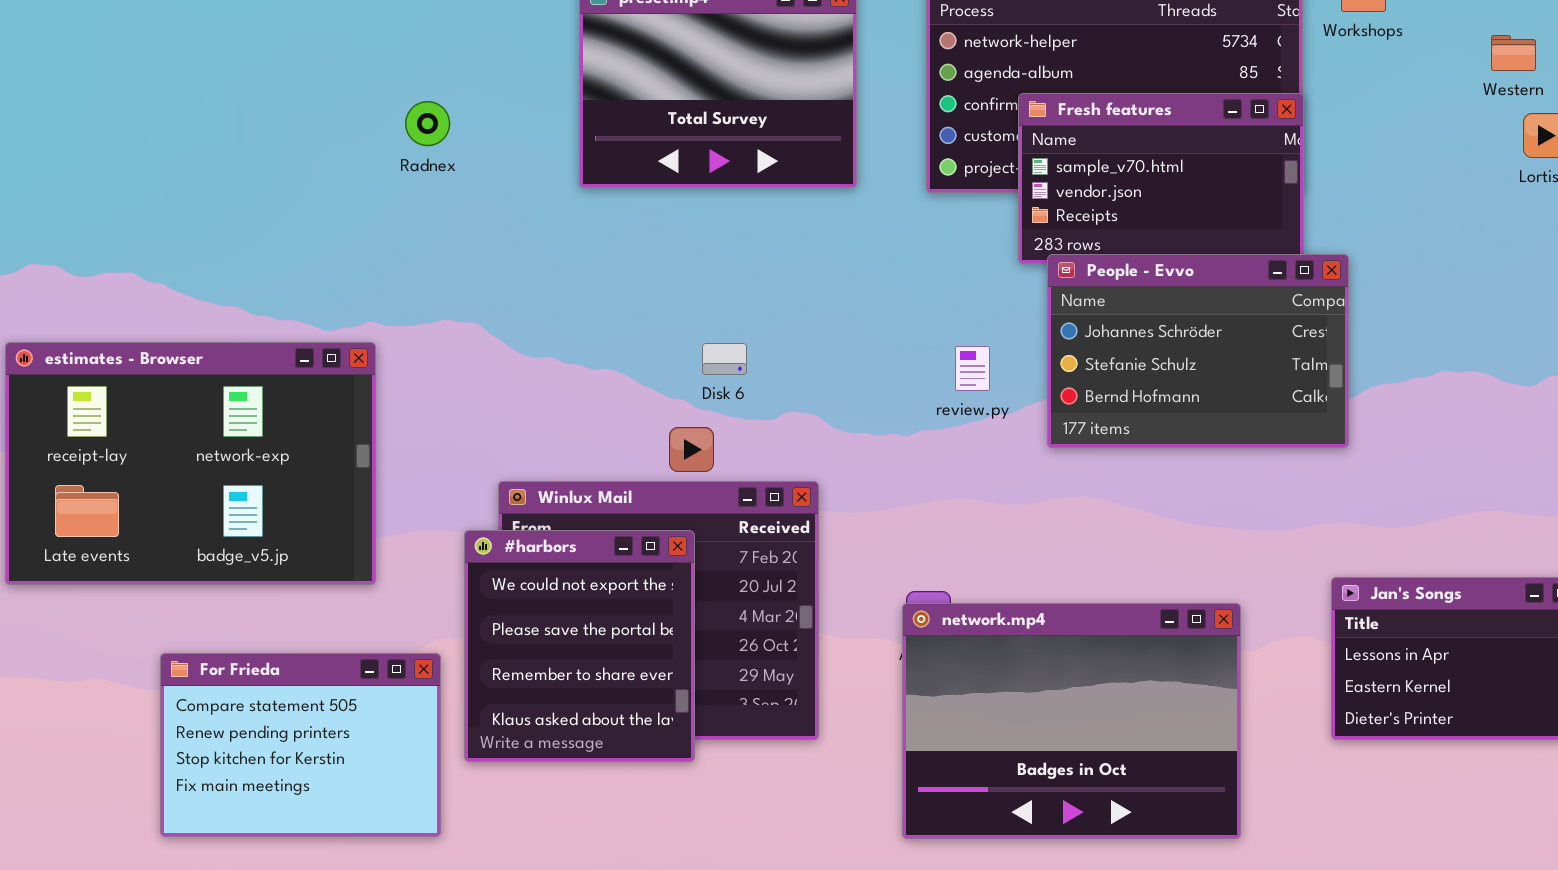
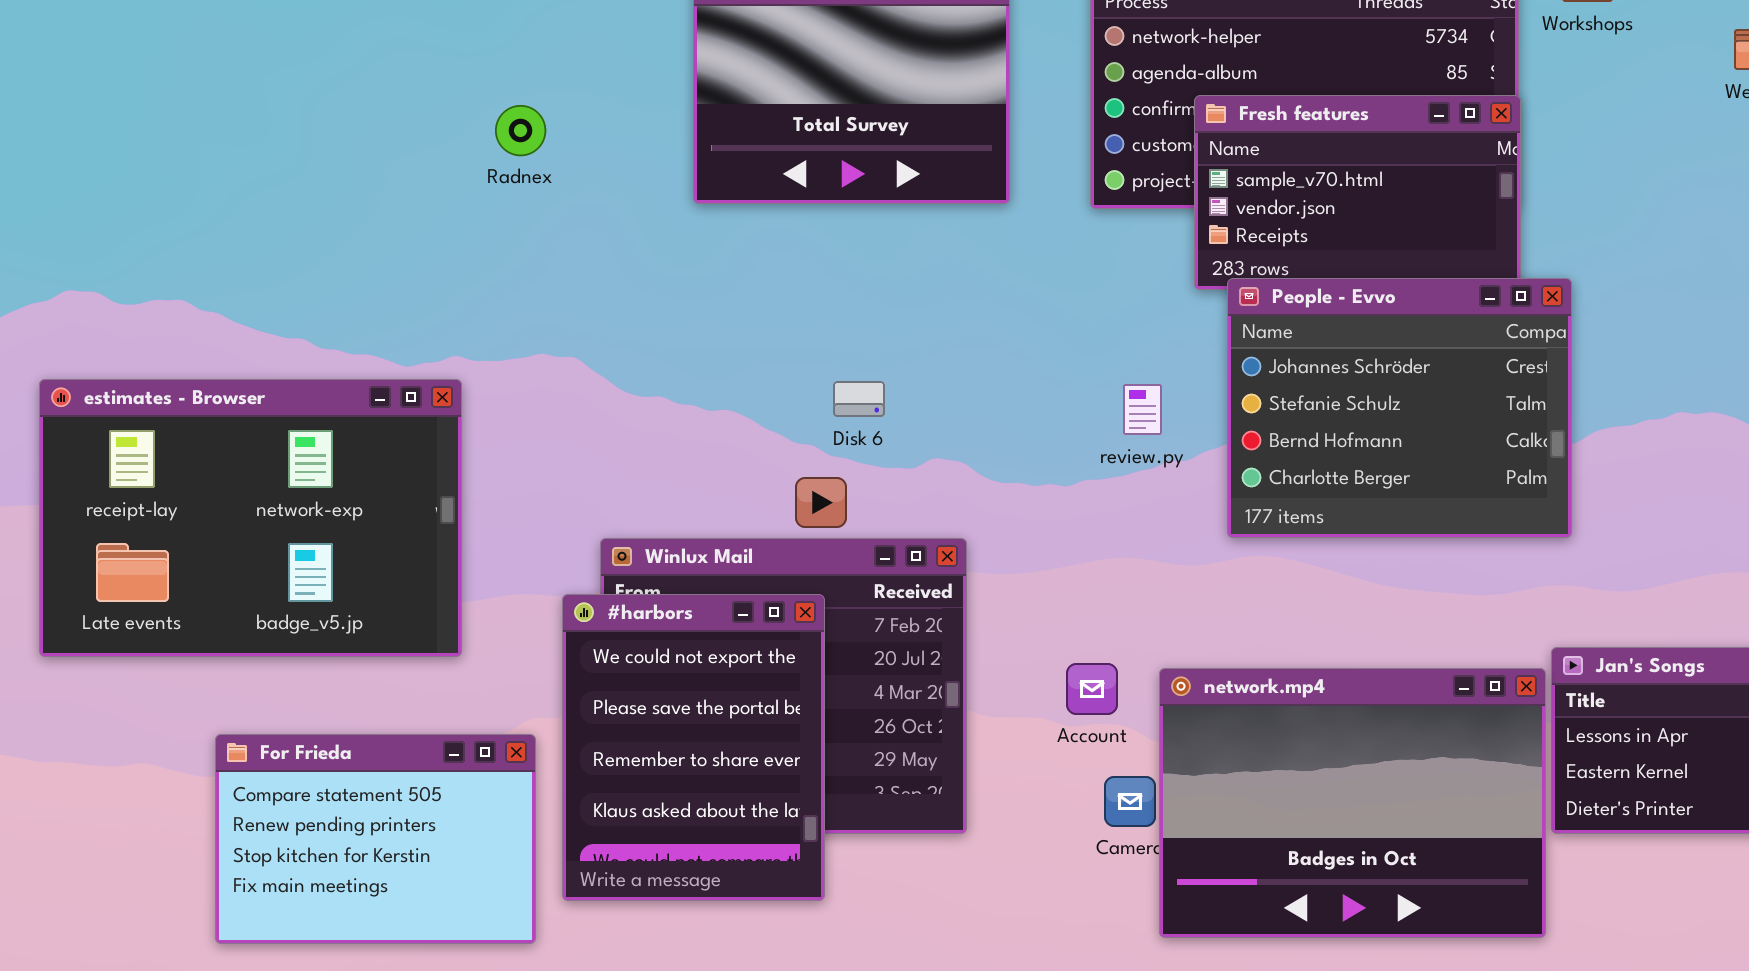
People - Evvo: [1047,254,1349,448] -> [1227,278,1572,538], resized
#harbors: [464,530,695,762] -> [562,594,825,901], resized
network.mp4: [902,603,1241,839] -> [1159,668,1546,938], moved

